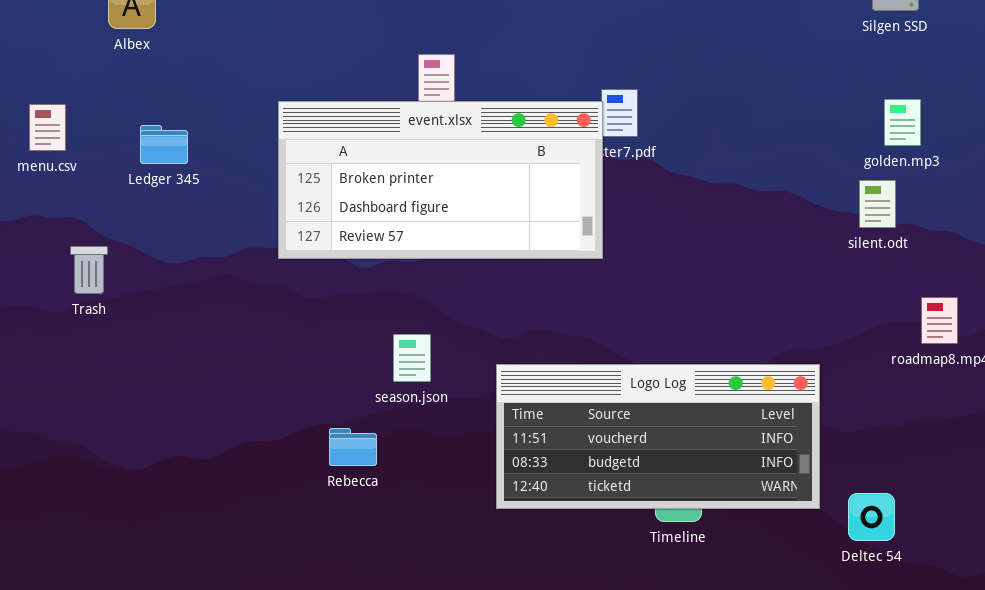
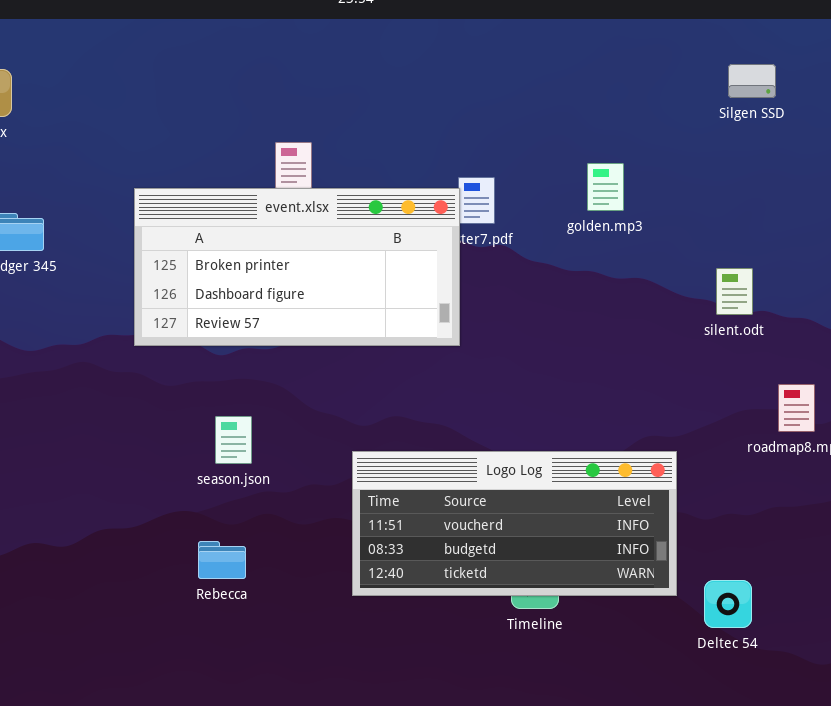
golden.mp3: [884,99,921,146] -> [587,163,624,211], moved
season.json: [393,334,431,382] -> [215,416,252,464], moved
Rebecca: [329,428,377,466] -> [198,541,246,579], moved

